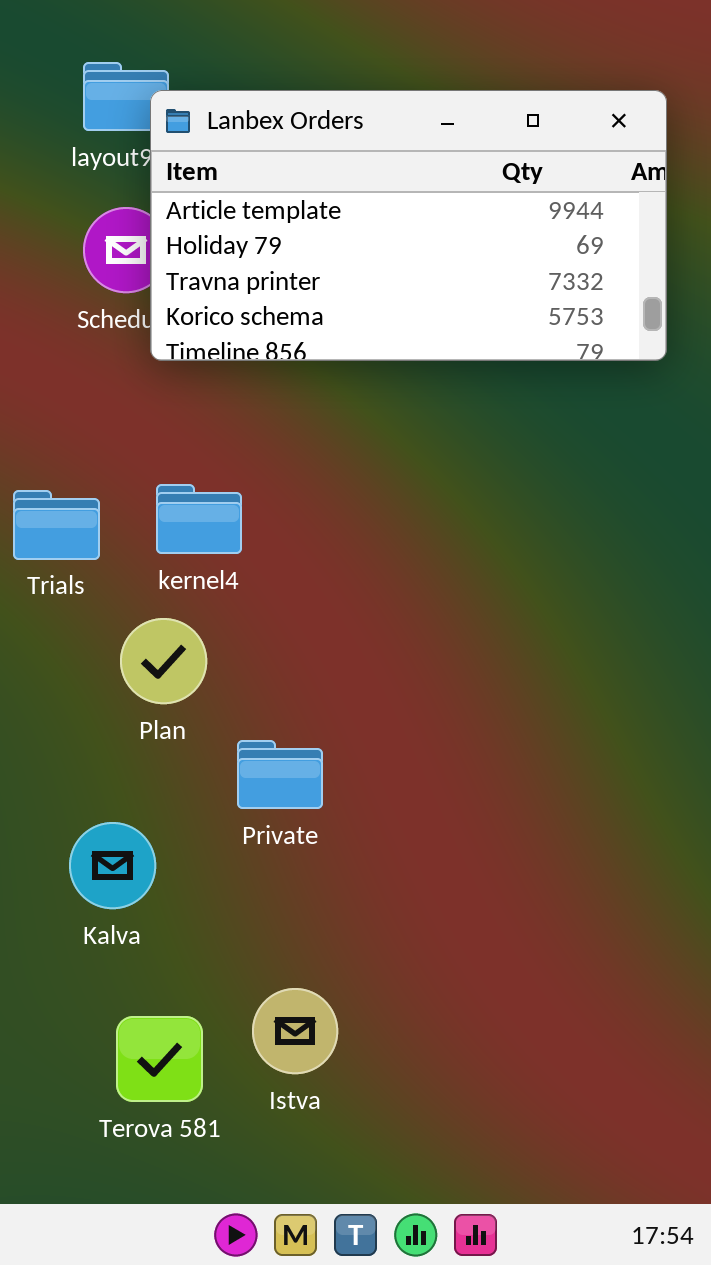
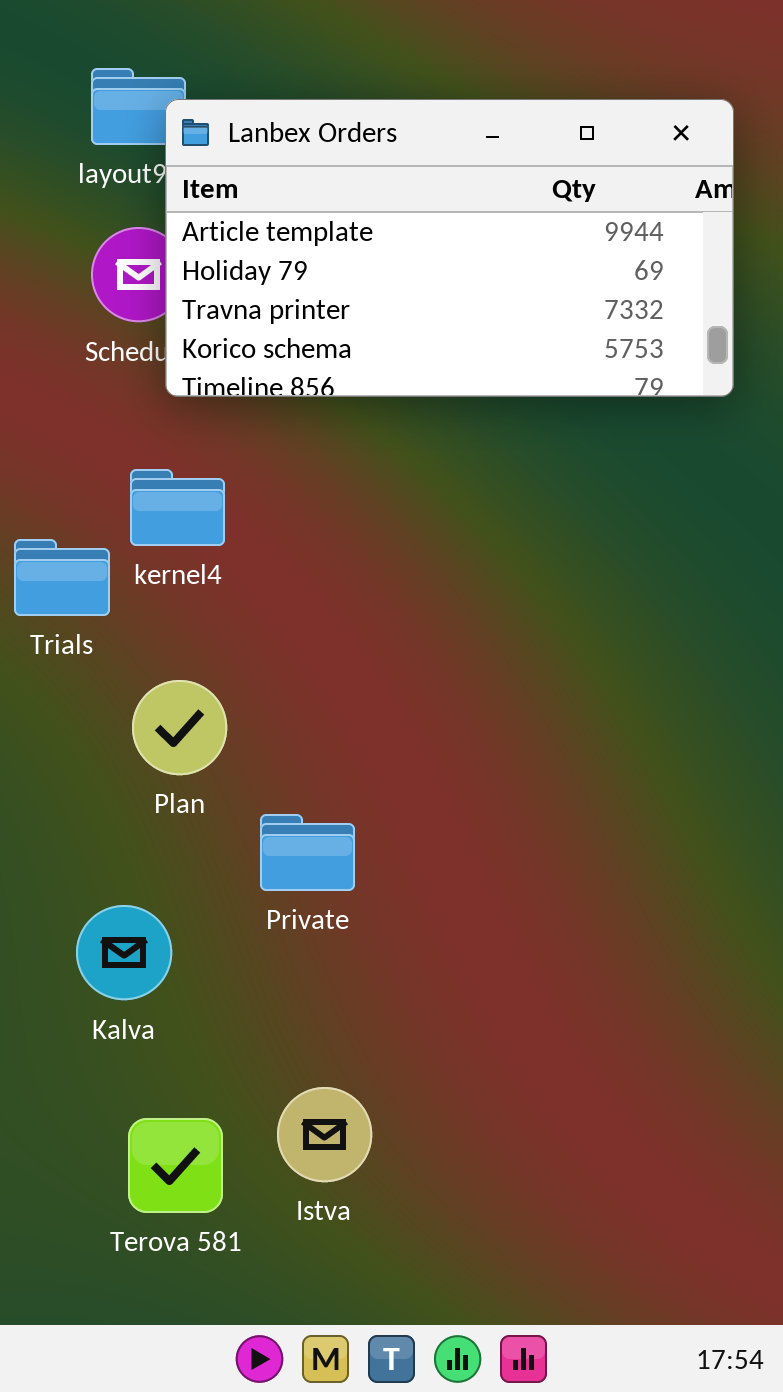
kernel4: [156,484,242,554] -> [130,469,225,546], moved

